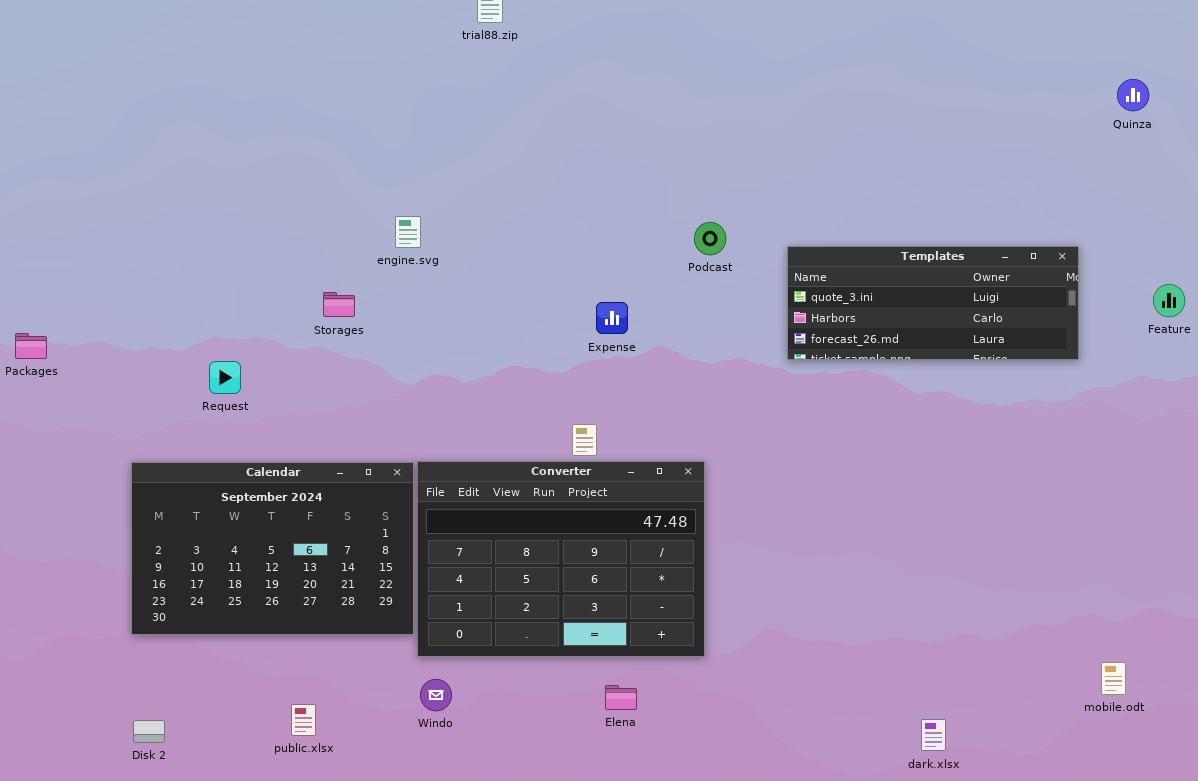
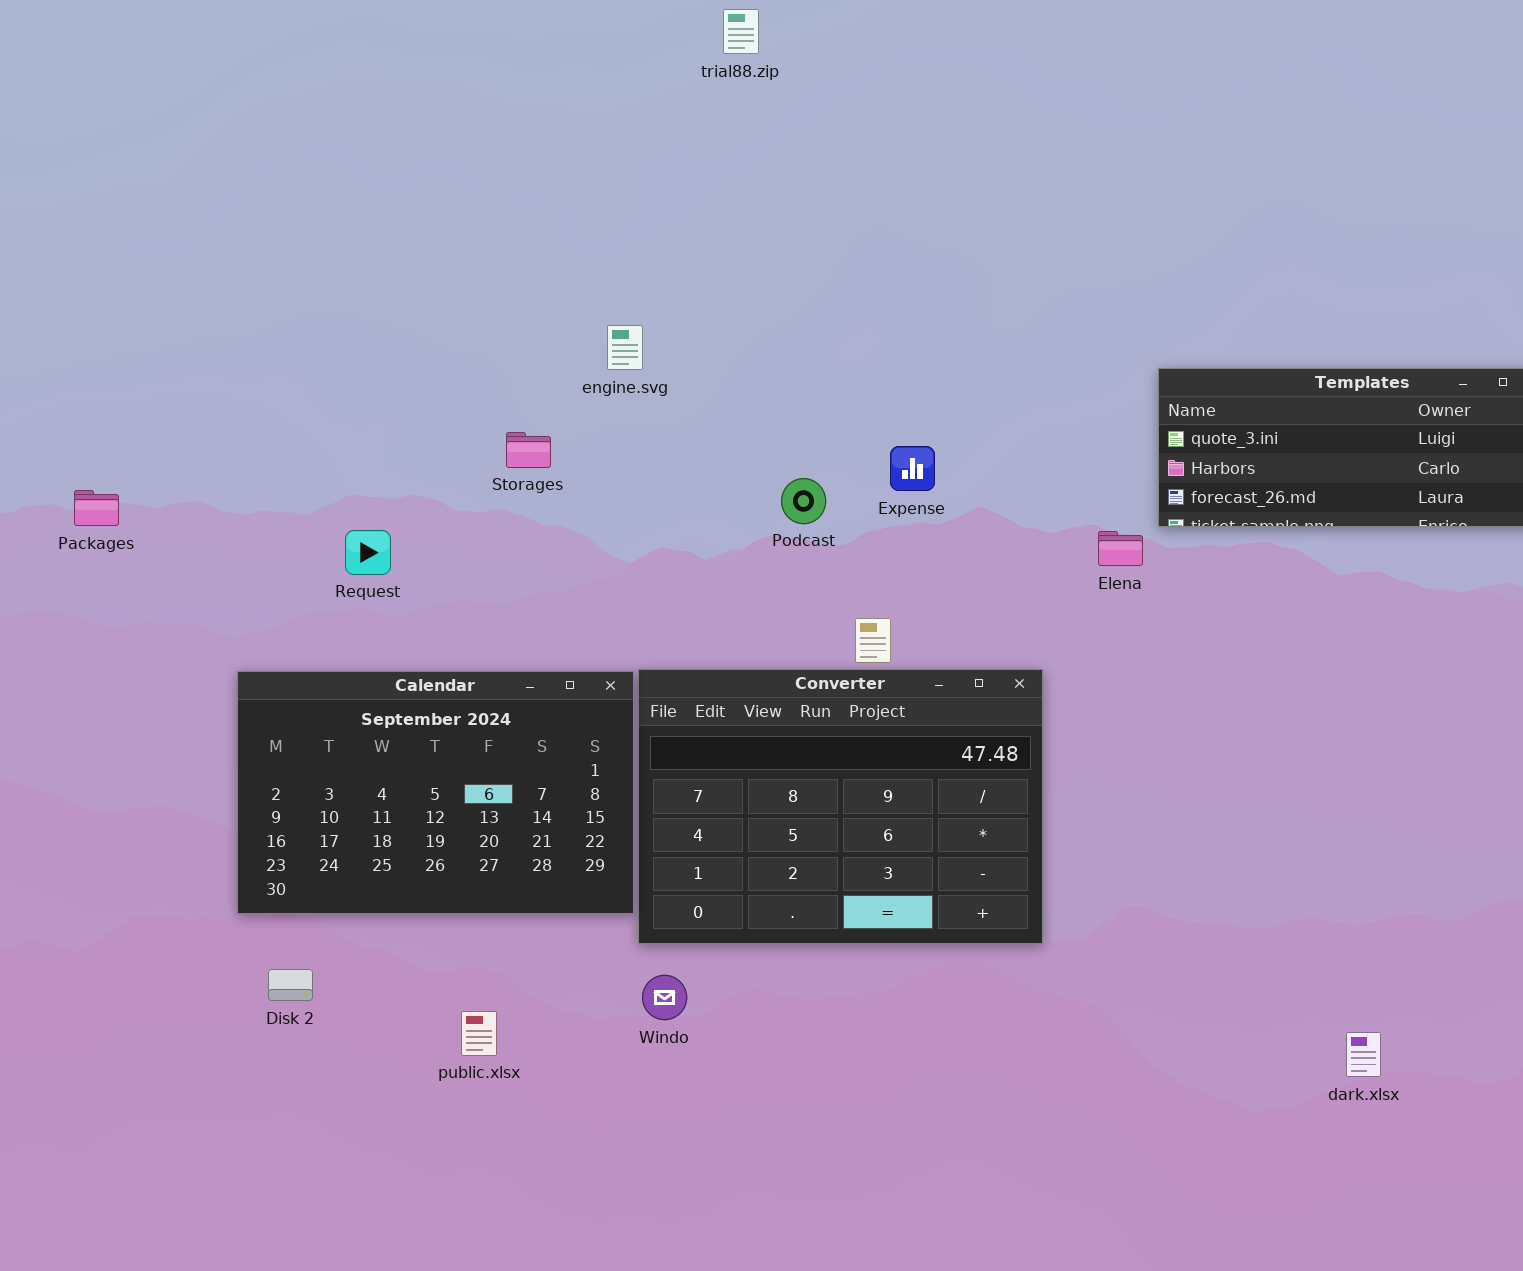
Podcast: [694,222,726,255] -> [781,478,826,524], moved
Elena: [605,685,637,710] -> [1098,531,1143,566], moved
Disk 2: [133,720,165,743] -> [268,969,313,1001], moved

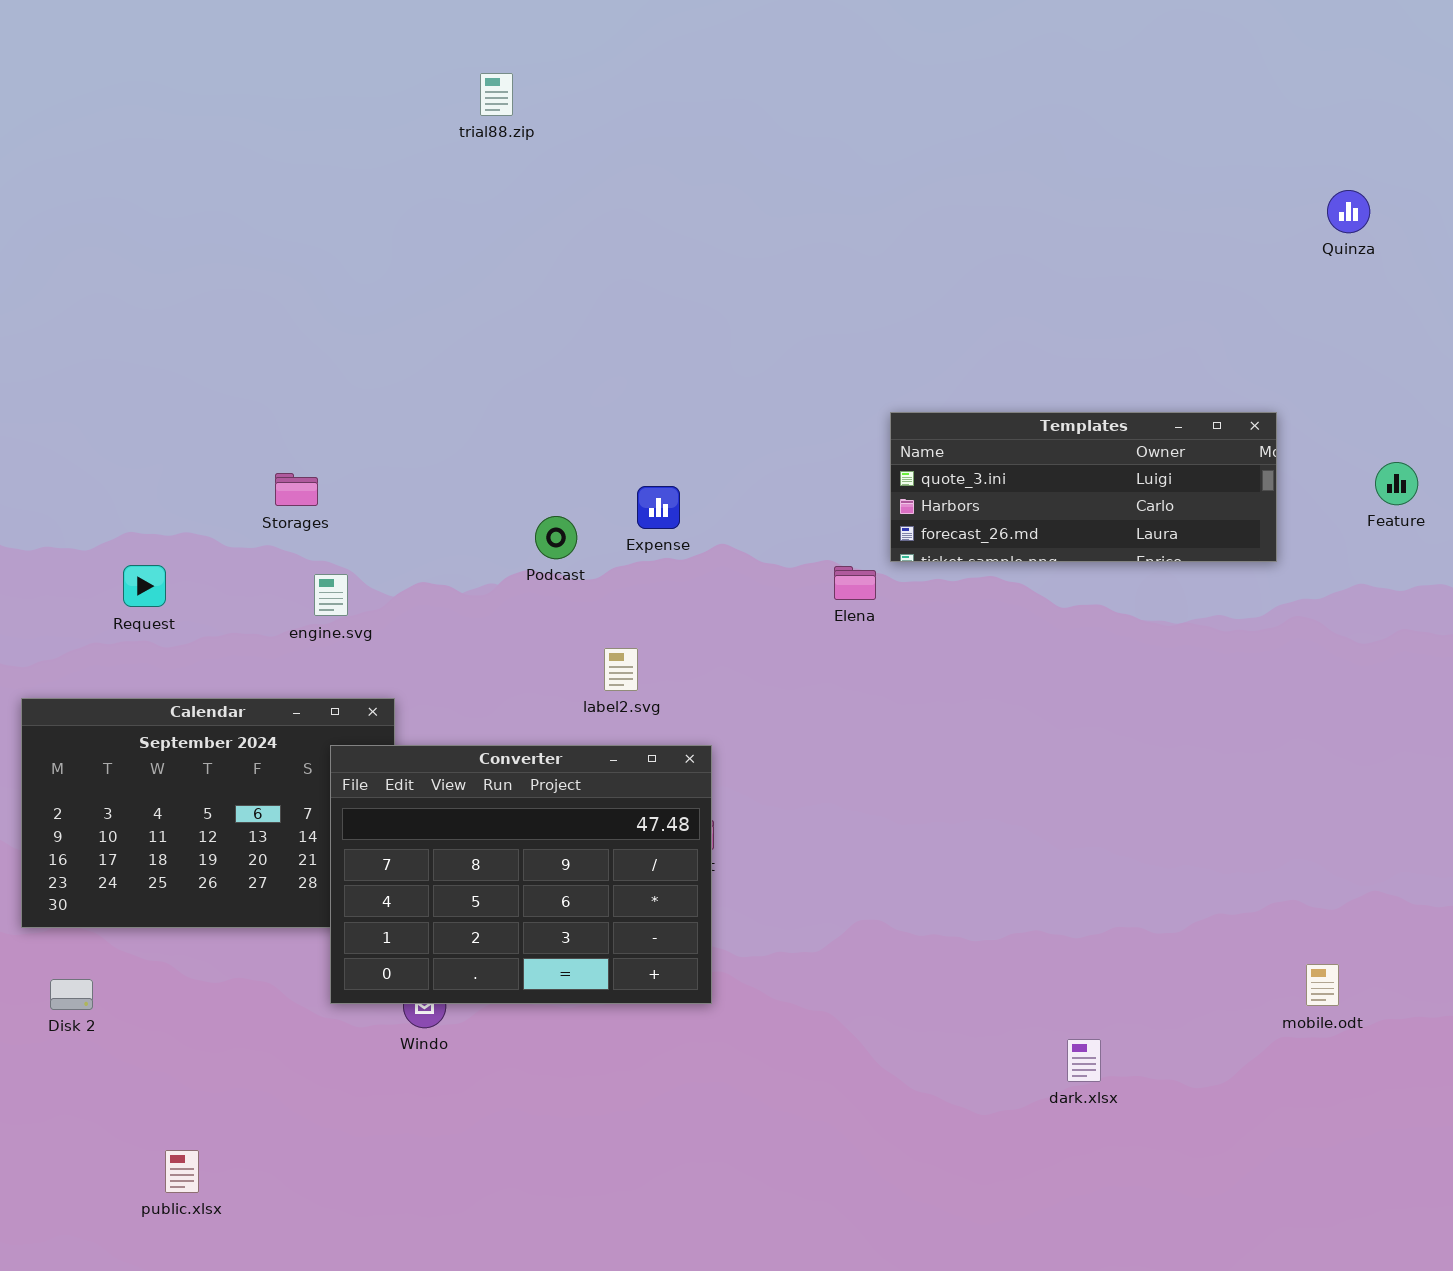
engine.svg: [607,325,643,370] -> [314,574,348,616], moved
Converter: [638,669,1043,944] -> [330,745,712,1004], moved
public.xlsx: [461,1011,497,1056] -> [165,1150,199,1193], moved

